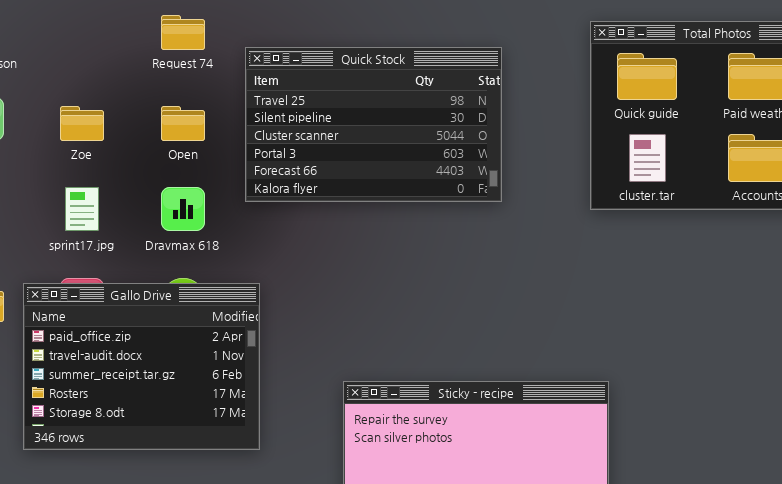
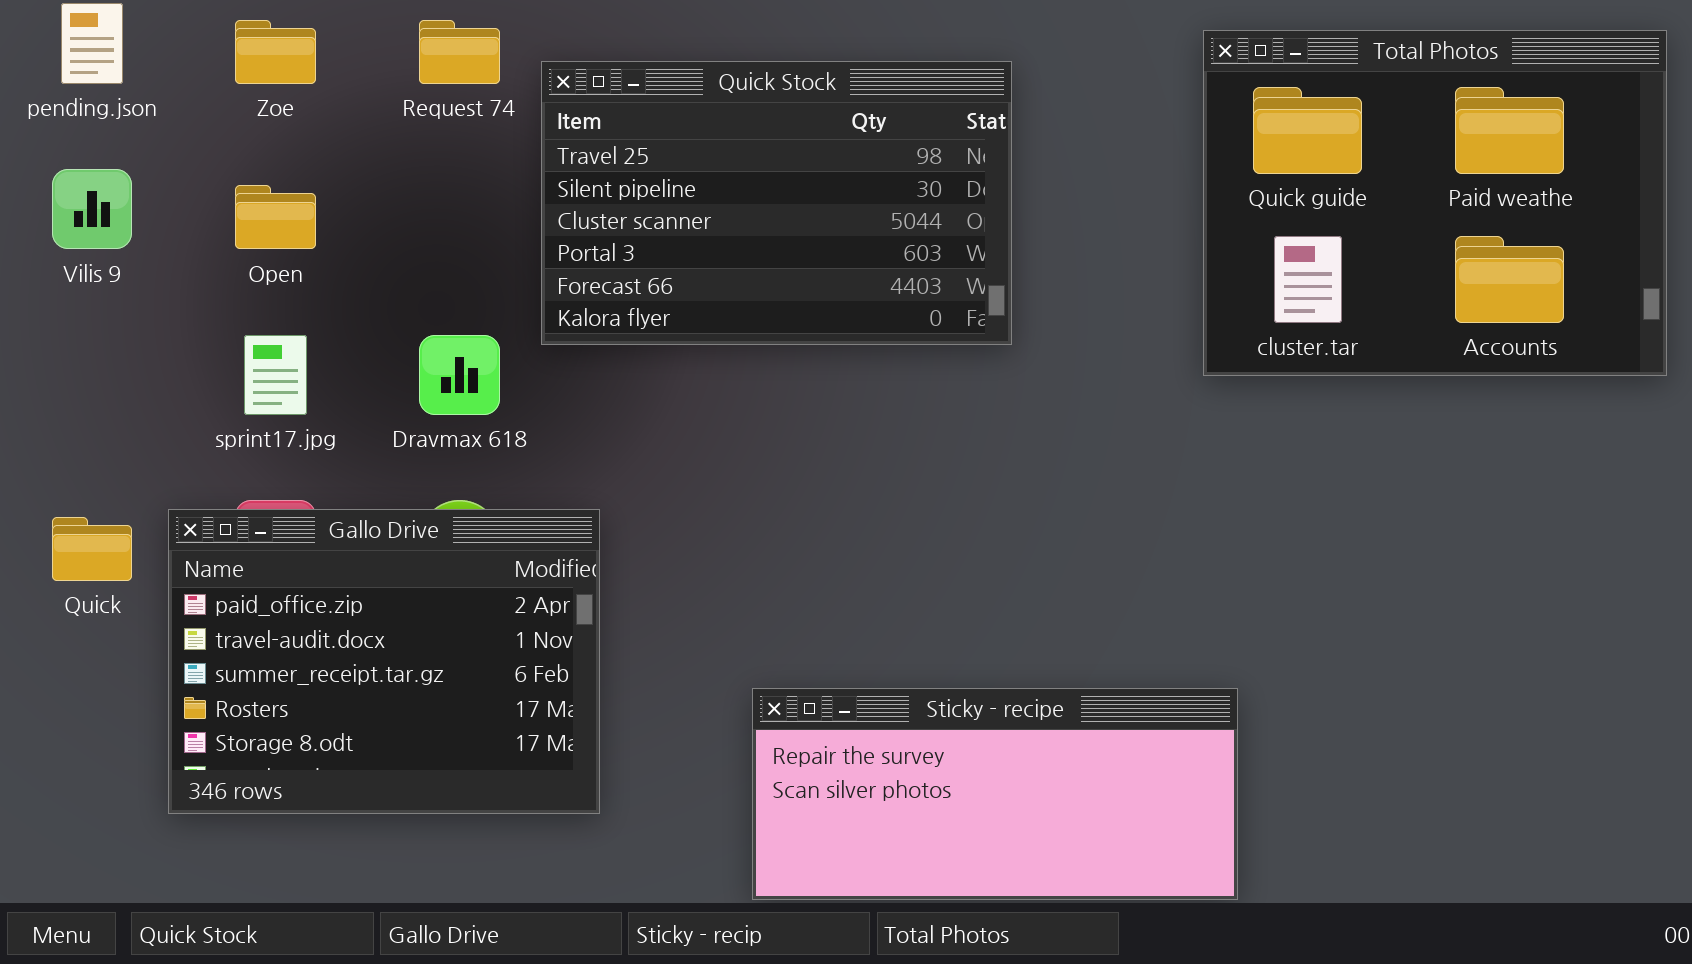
Quick Stock: [245,47,502,202] -> [541,61,1012,345], moved
Zoe: [60,106,104,141] -> [235,20,316,84], moved
Open: [161,106,205,141] -> [235,185,316,249], moved

